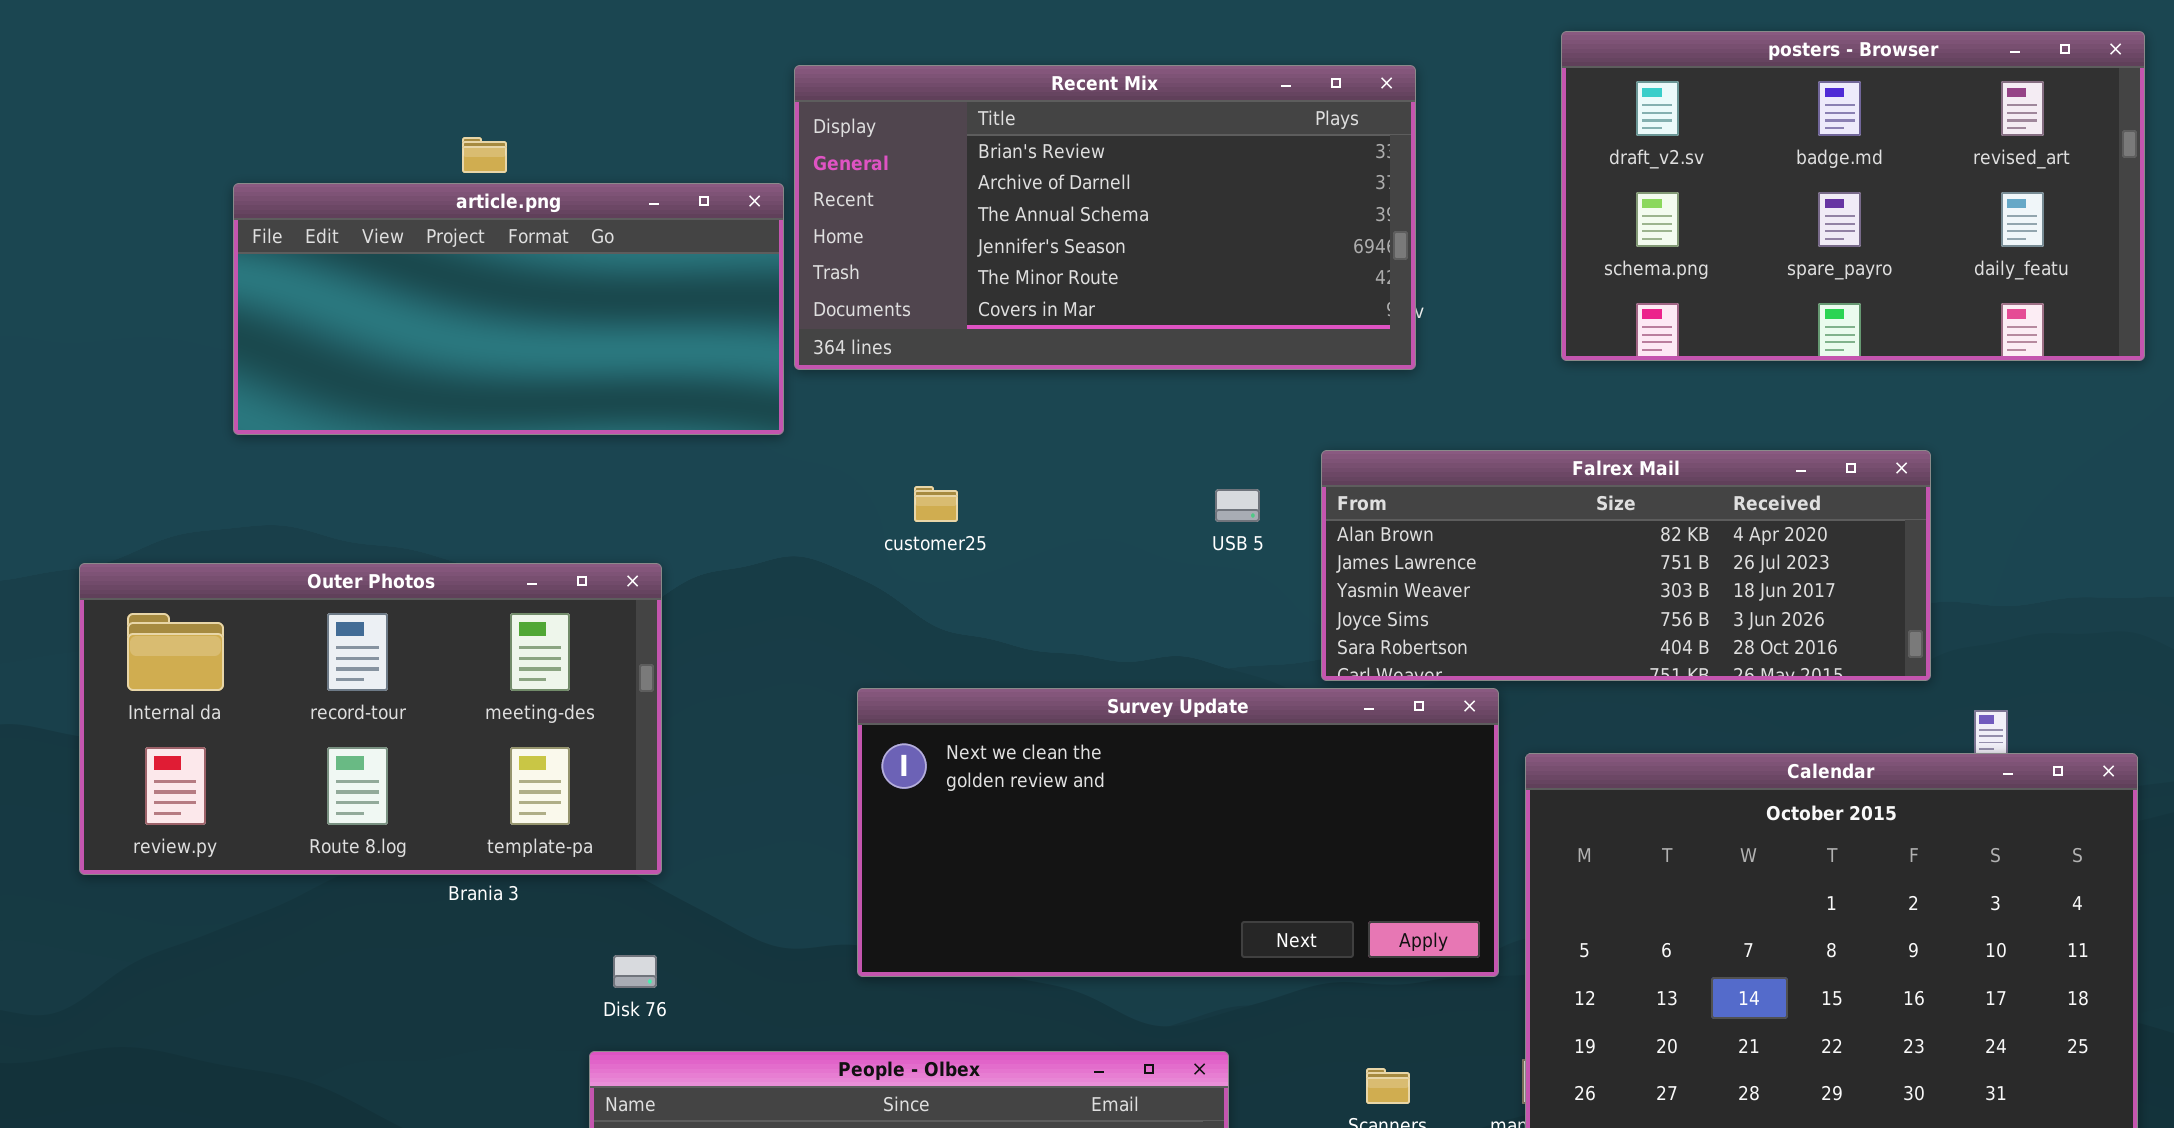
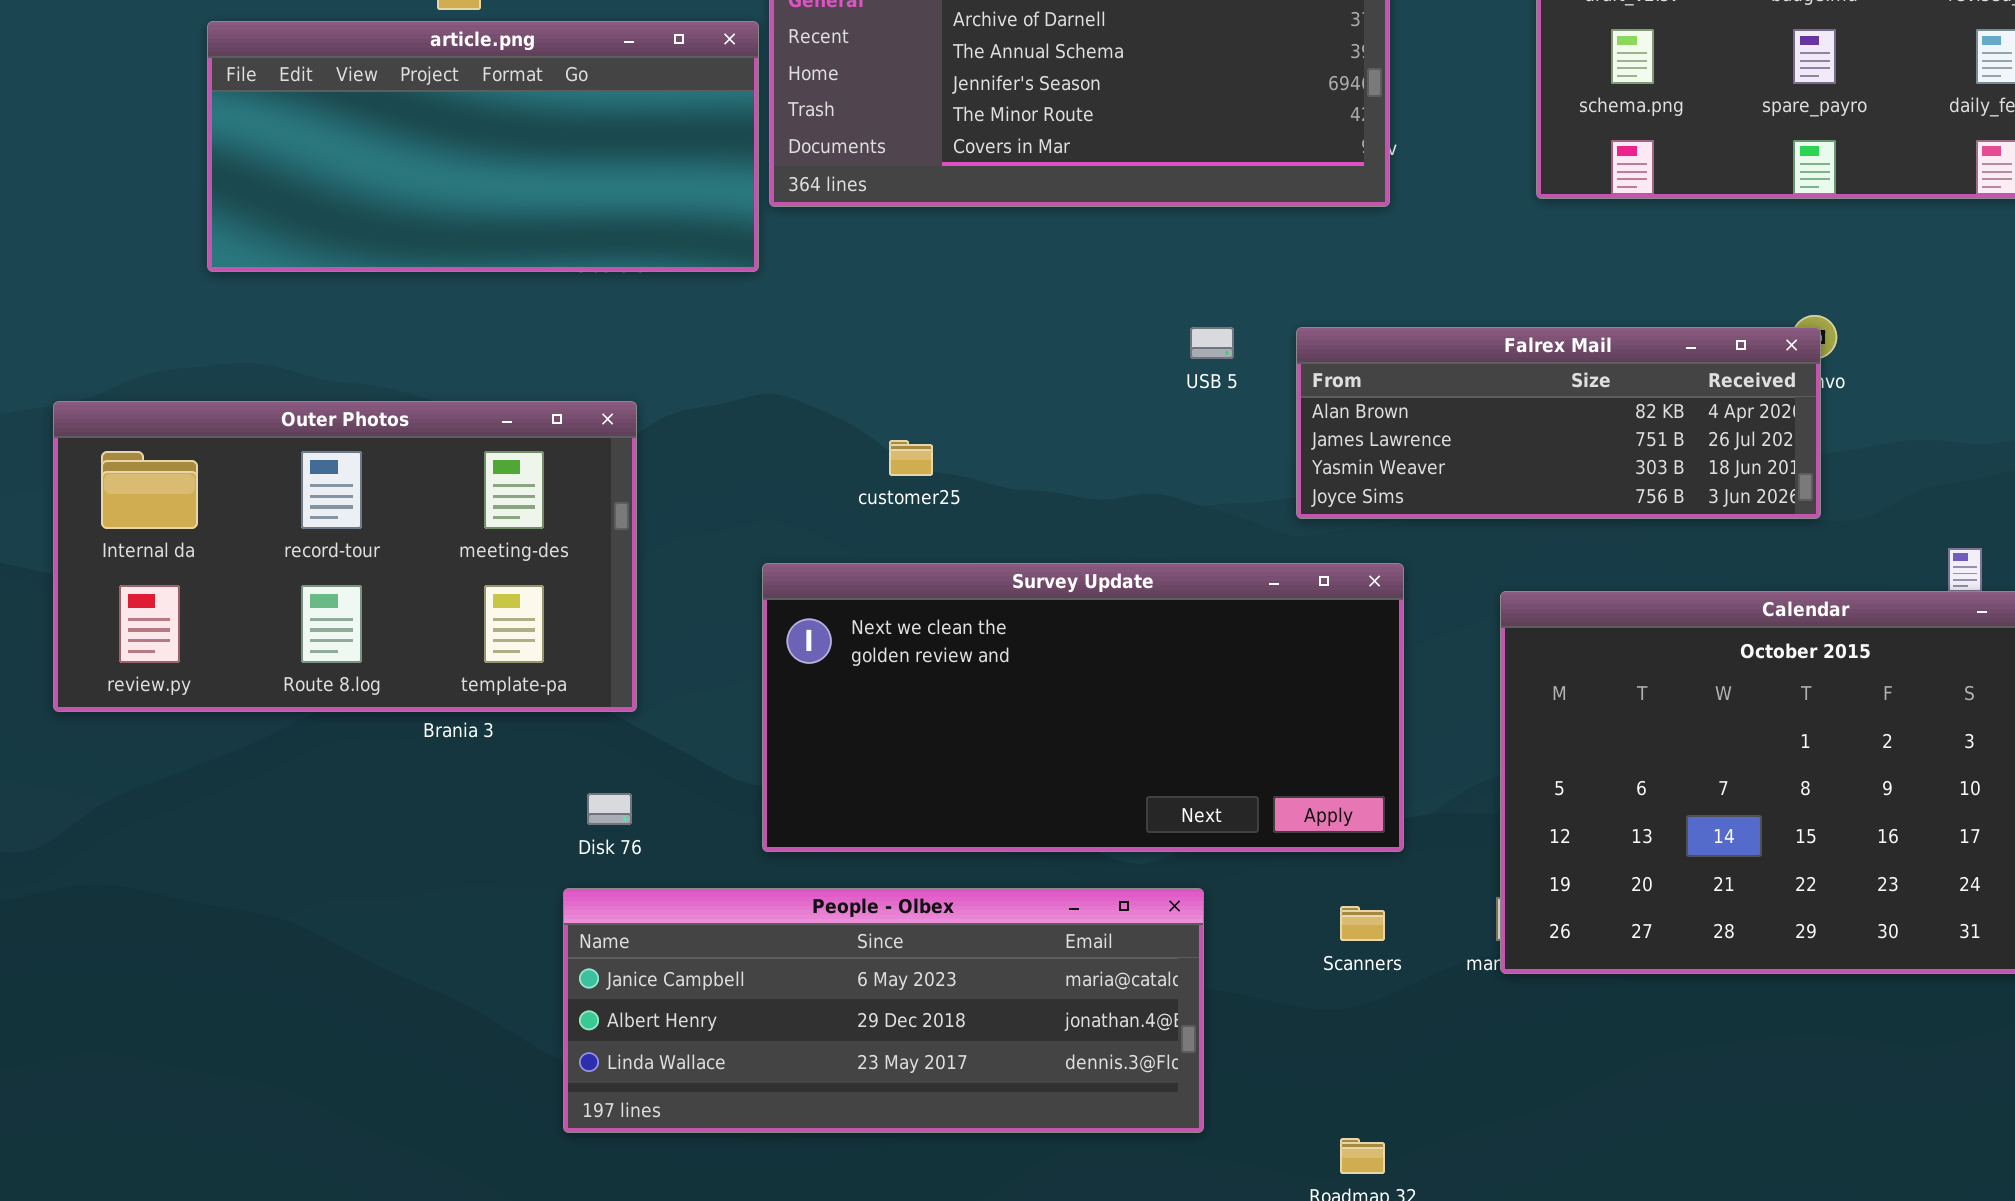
Falrex Mail: [1321,450,1931,681] -> [1296,327,1821,519], resized
customer25: [914,486,958,522] -> [889,440,933,476], moved
Survey Update: [857,688,1499,977] -> [762,563,1404,852], moved

